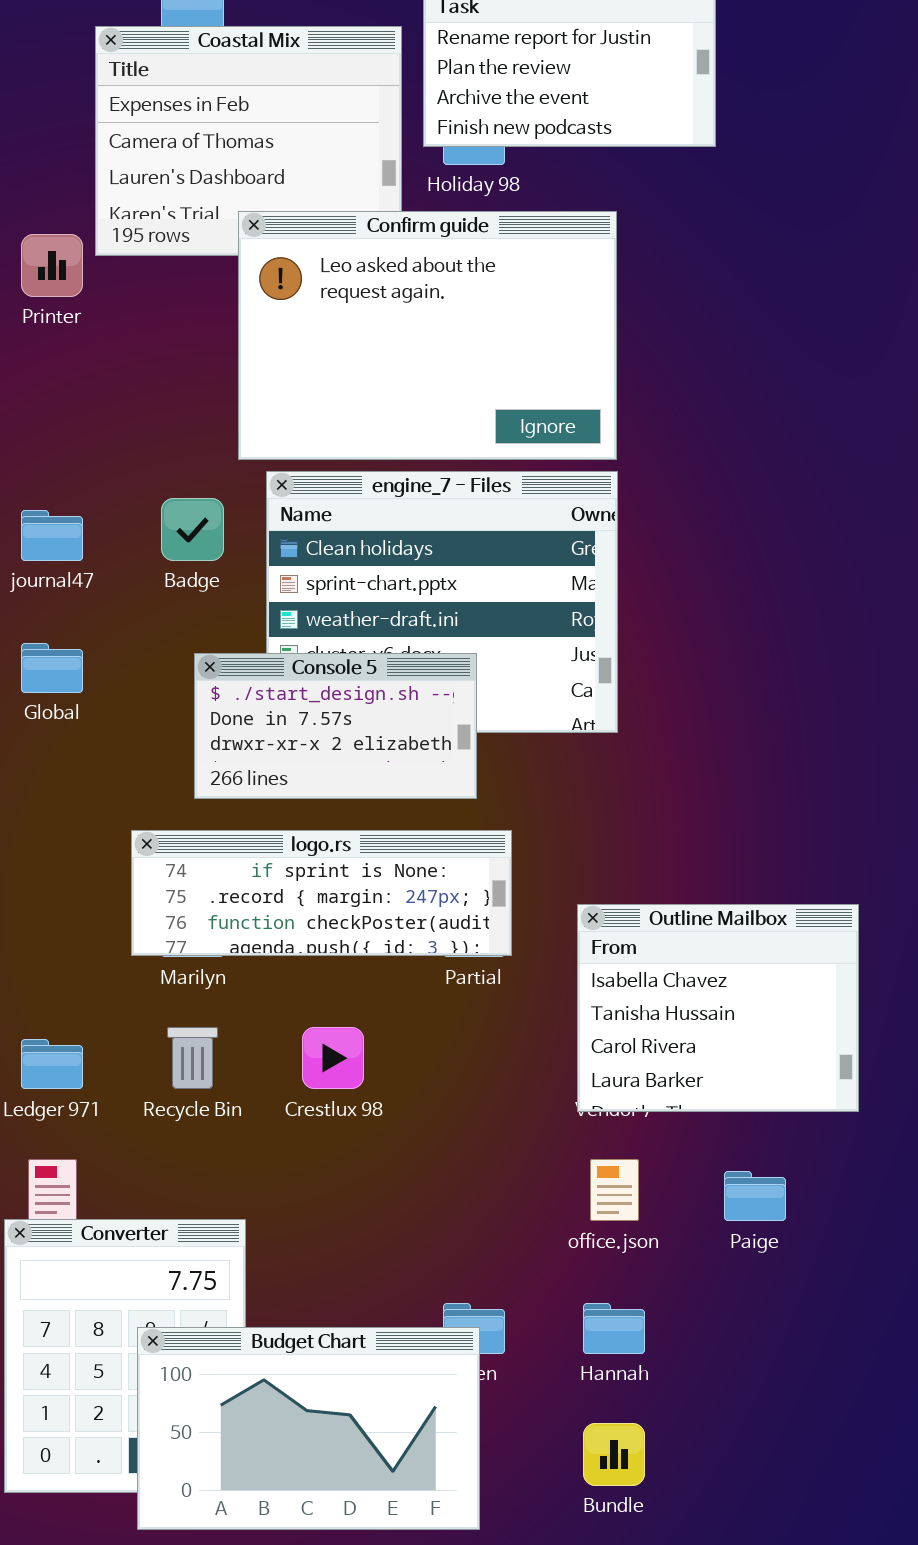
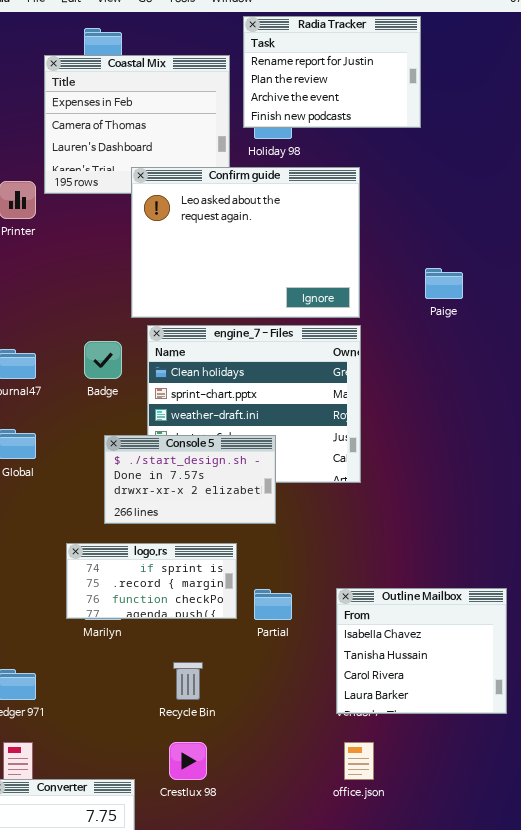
logo.rs: [131,830,512,956] -> [66,543,237,619], resized
Recycle Bin: [167,1027,218,1089] -> [173,662,203,700], moved
Crestlux 98: [302,1027,364,1089] -> [169,742,207,780], moved
Paige: [724,1171,786,1221] -> [425,268,463,299], moved

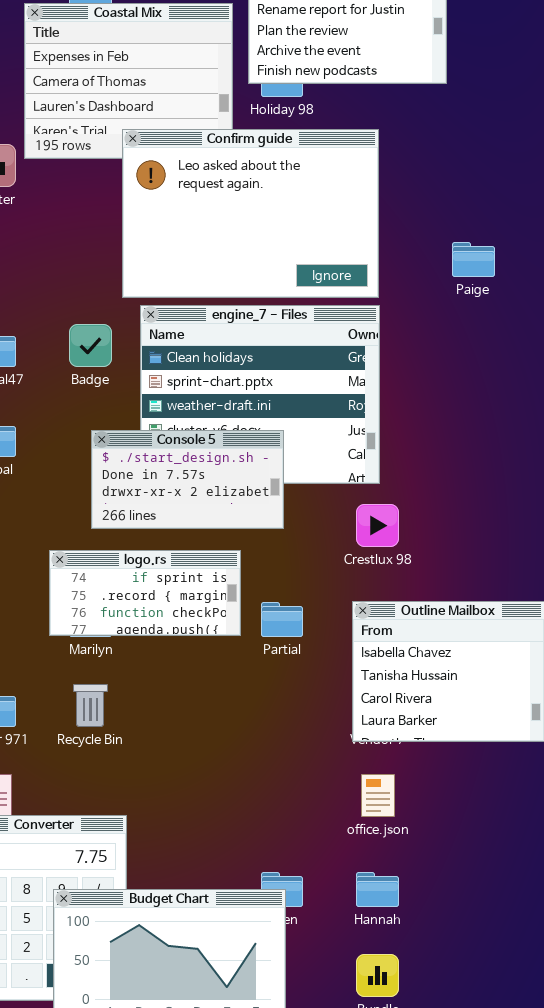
Recycle Bin: [173,662,203,700] -> [73,684,108,727], moved
Crestlux 98: [169,742,207,780] -> [356,504,399,547], moved

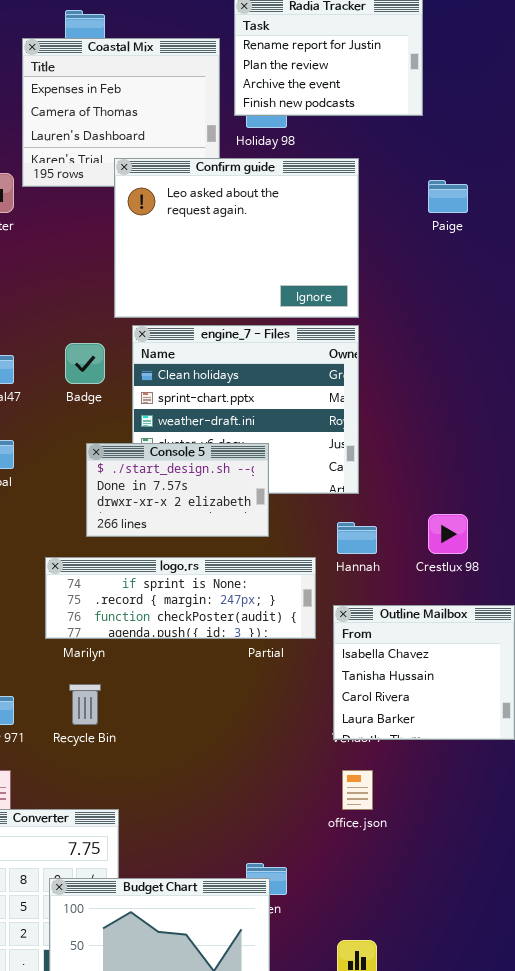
Paige: [452,242,495,277] -> [428,180,468,213], moved
Crestlux 98: [356,504,399,547] -> [428,514,468,554], moved
logo.rs: [49,550,241,636] -> [45,557,316,639], resized
Hannah: [356,872,399,907] -> [337,522,377,554], moved

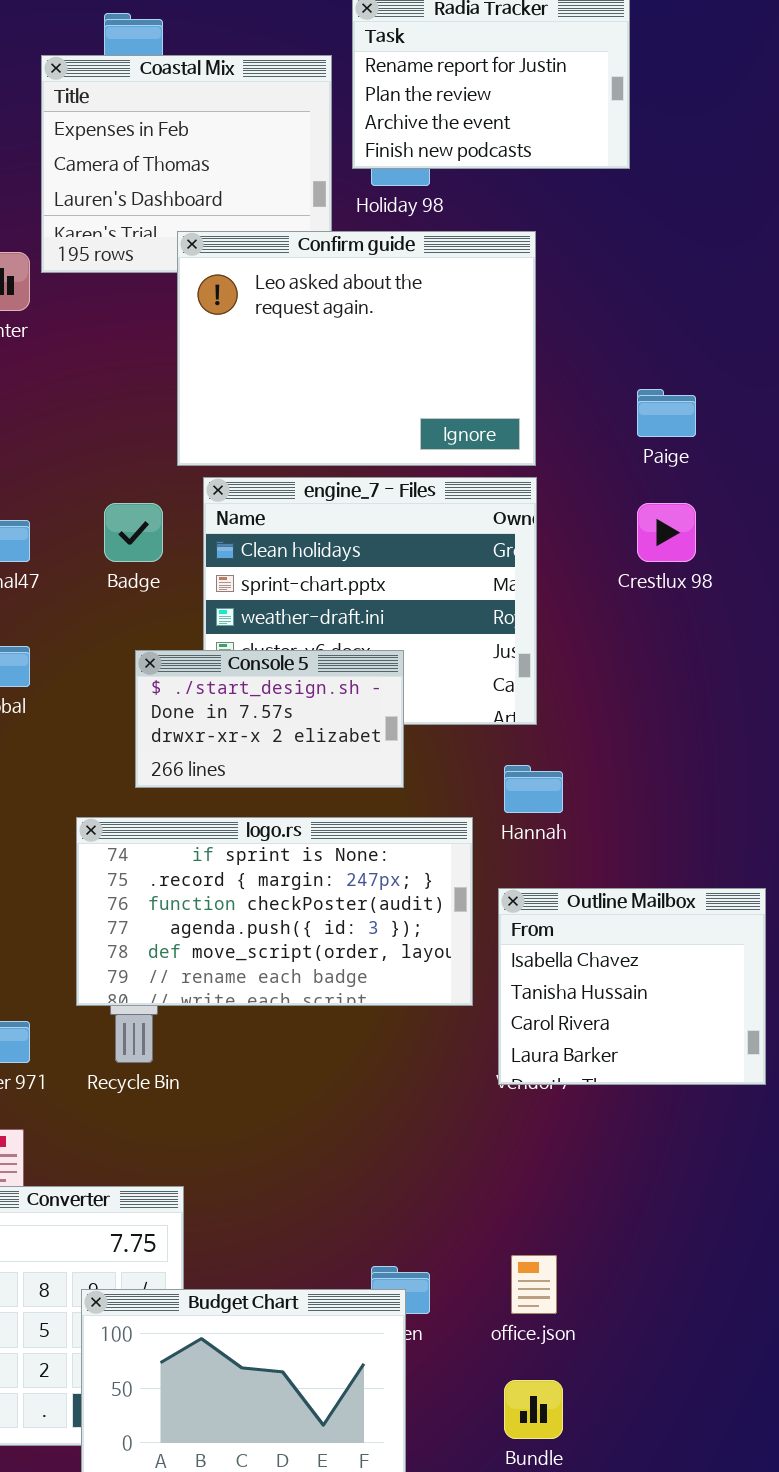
Paige: [428,180,468,213] -> [637,389,696,437], moved
Crestlux 98: [428,514,468,554] -> [637,503,696,562], moved
logo.rs: [45,557,316,639] -> [76,817,473,1006], resized
office.json: [342,770,373,810] -> [511,1255,557,1314], moved

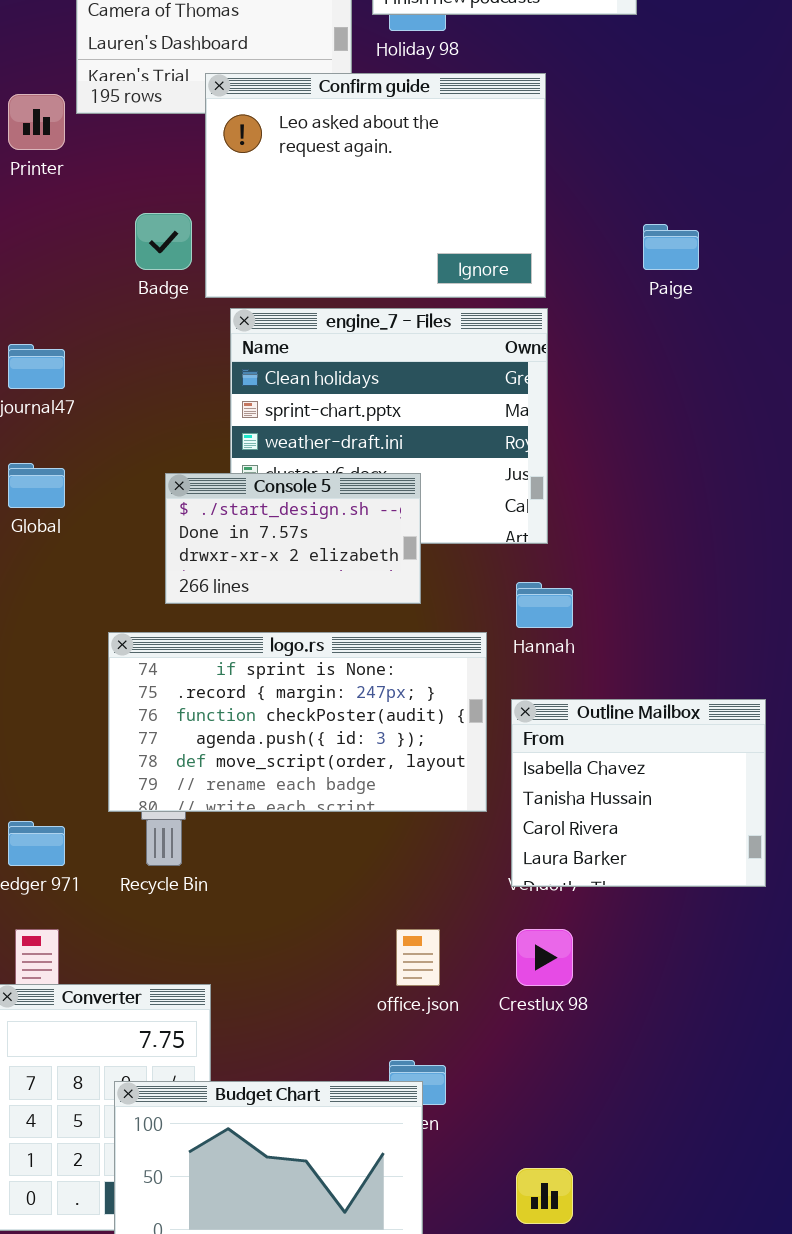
Badge: [104,503,163,562] -> [135,213,192,270], moved
Crestlux 98: [637,503,696,562] -> [516,929,573,986], moved
office.json: [511,1255,557,1314] -> [396,929,440,986], moved

